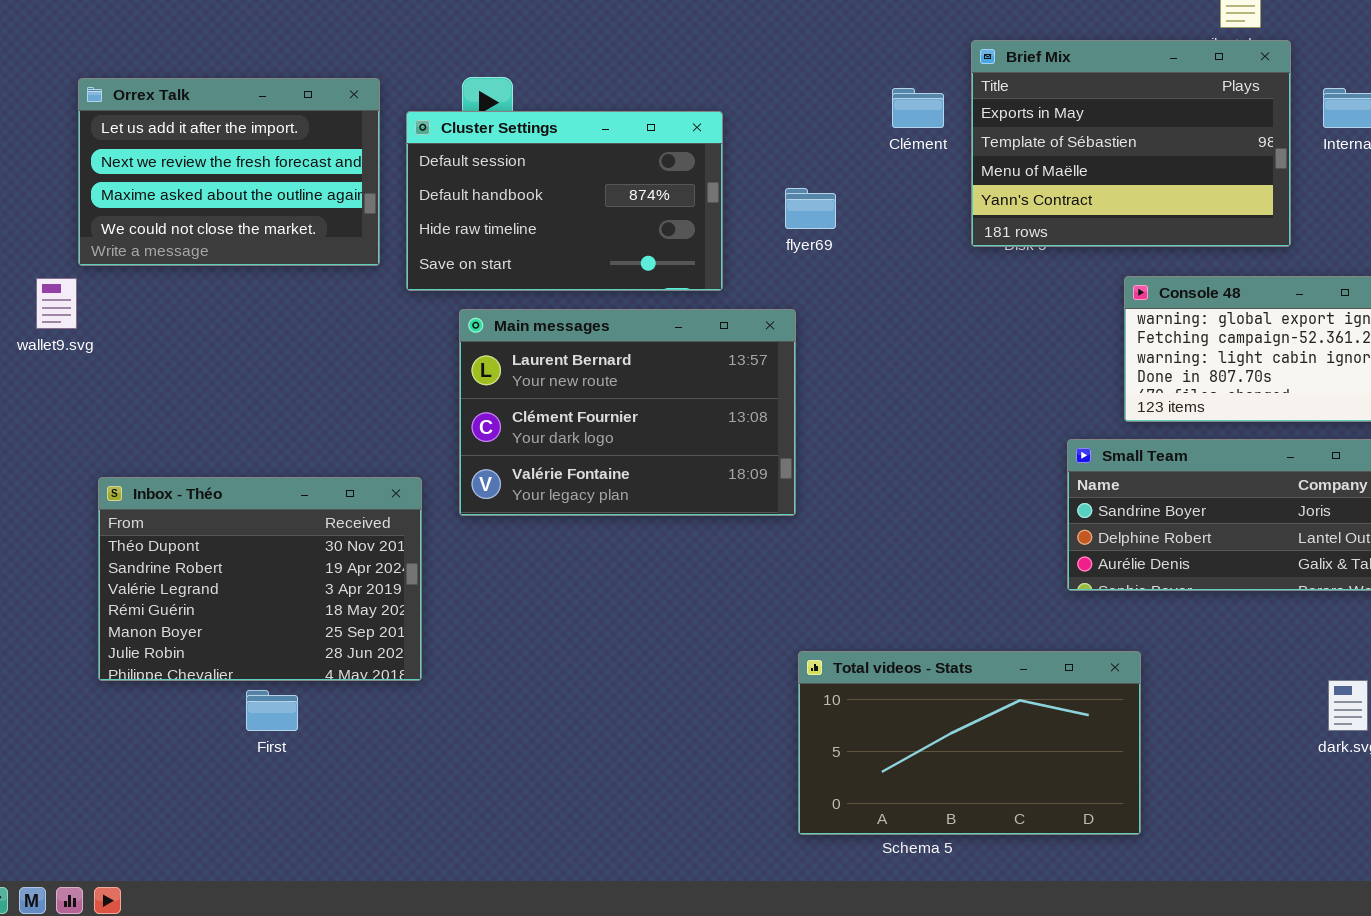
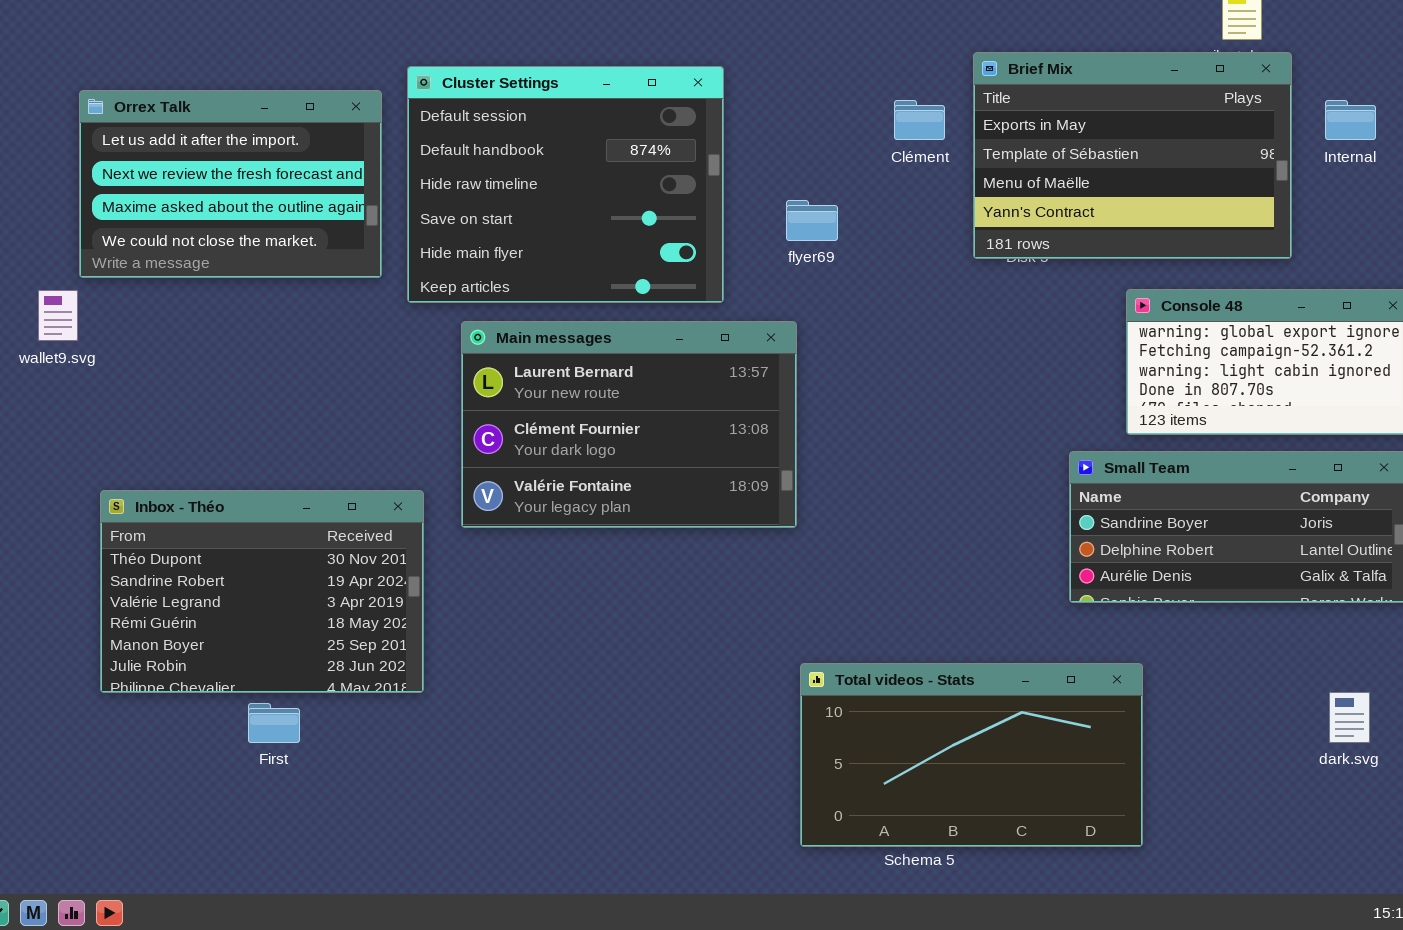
Cluster Settings: [406,111,723,291] -> [407,66,724,303], resized

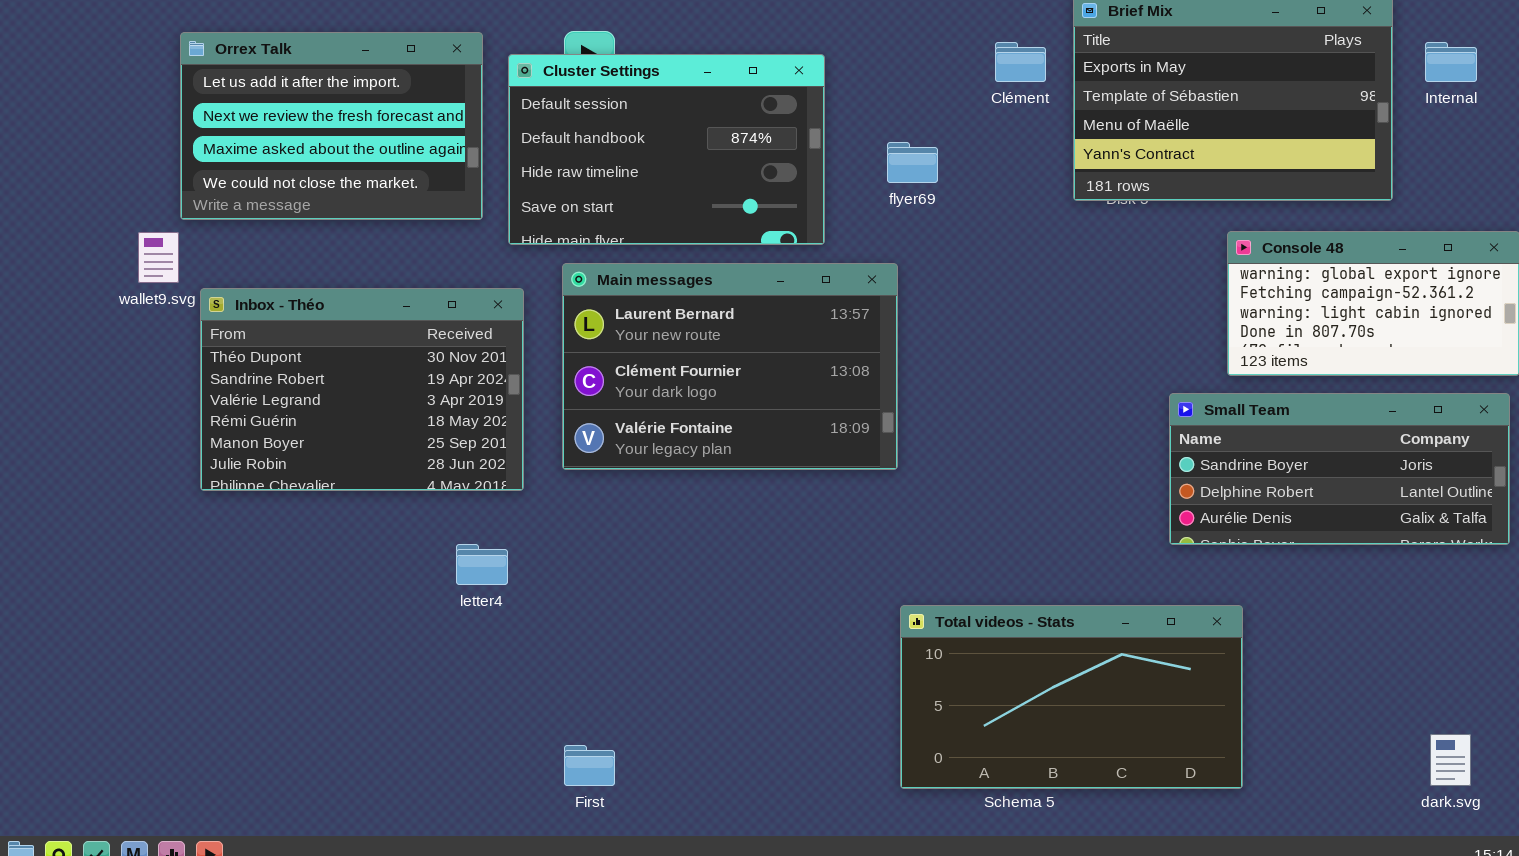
Cluster Settings: [407,66,724,303] -> [508,54,825,245], resized
Inbox - Théo: [100,490,424,693] -> [200,288,524,491], moved
dark.svg: [1329,692,1370,743] -> [1430,734,1471,786], moved
First: [248,703,300,743] -> [564,745,615,786], moved

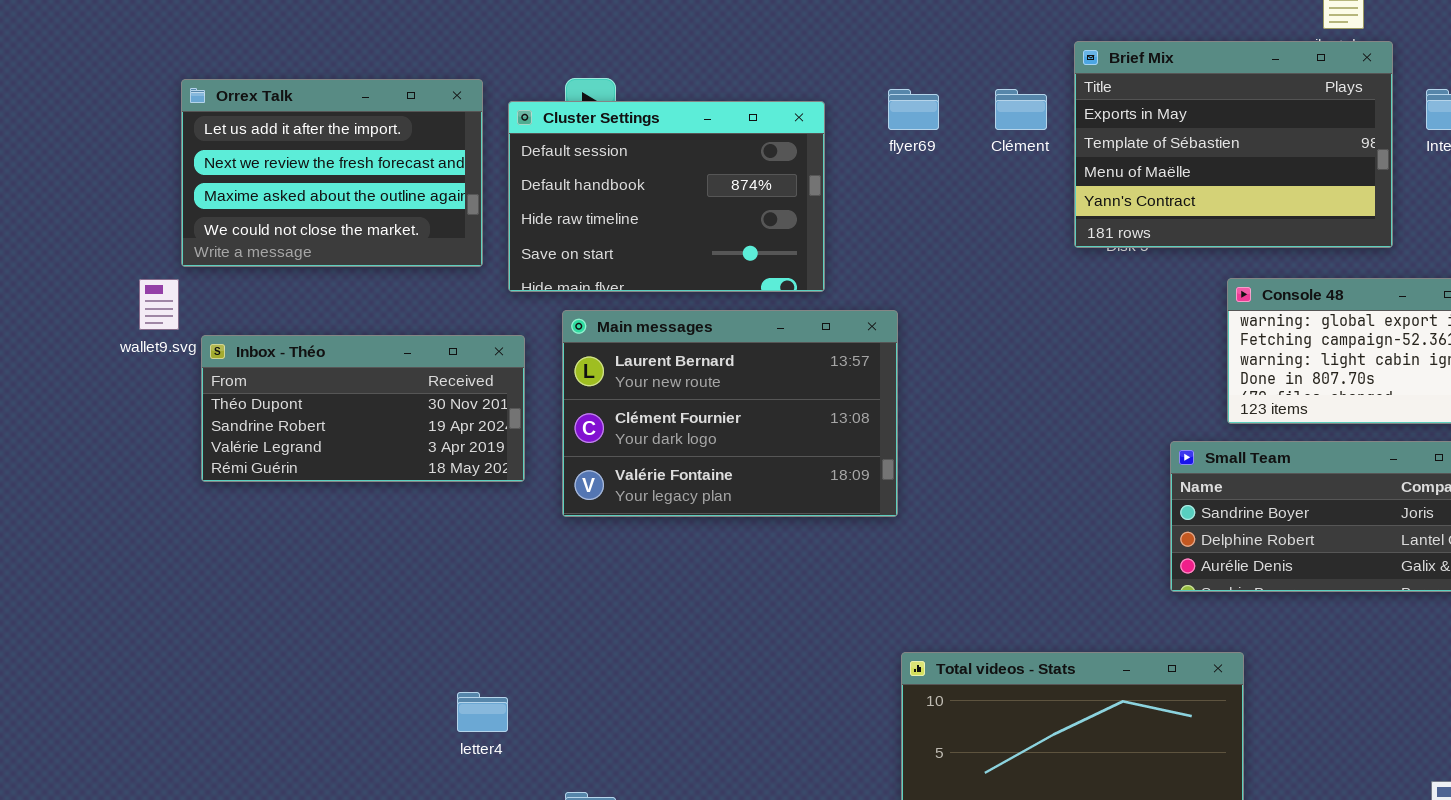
flyer69: [887,142,938,183] -> [888,89,939,130], moved
Inbox - Théo: [200,288,524,491] -> [201,335,525,482], resized
letter4: [456,544,508,585] -> [457,692,508,732], moved

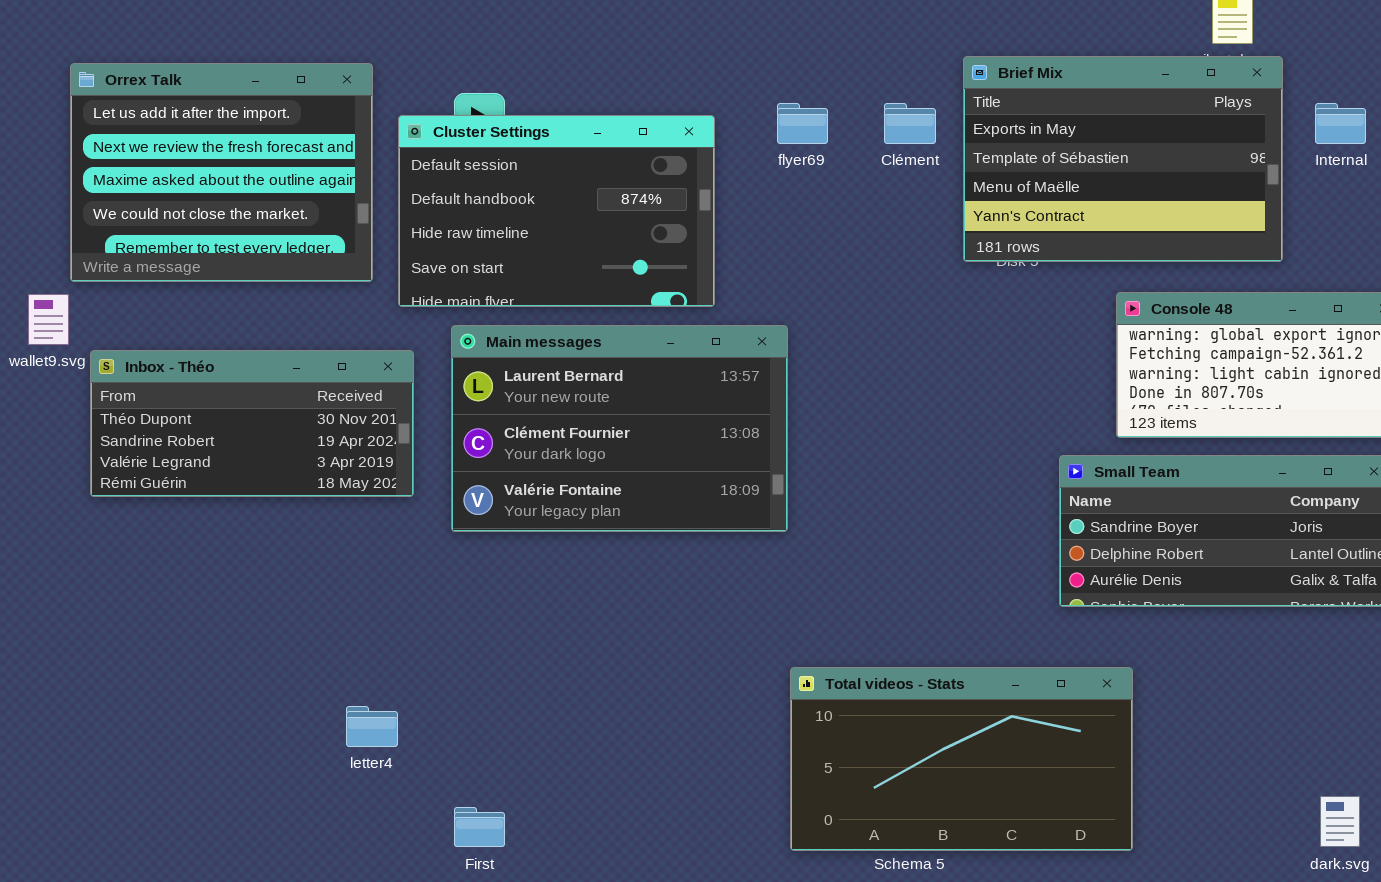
Orrex Talk: [181,79,483,267] -> [70,63,373,282], resized

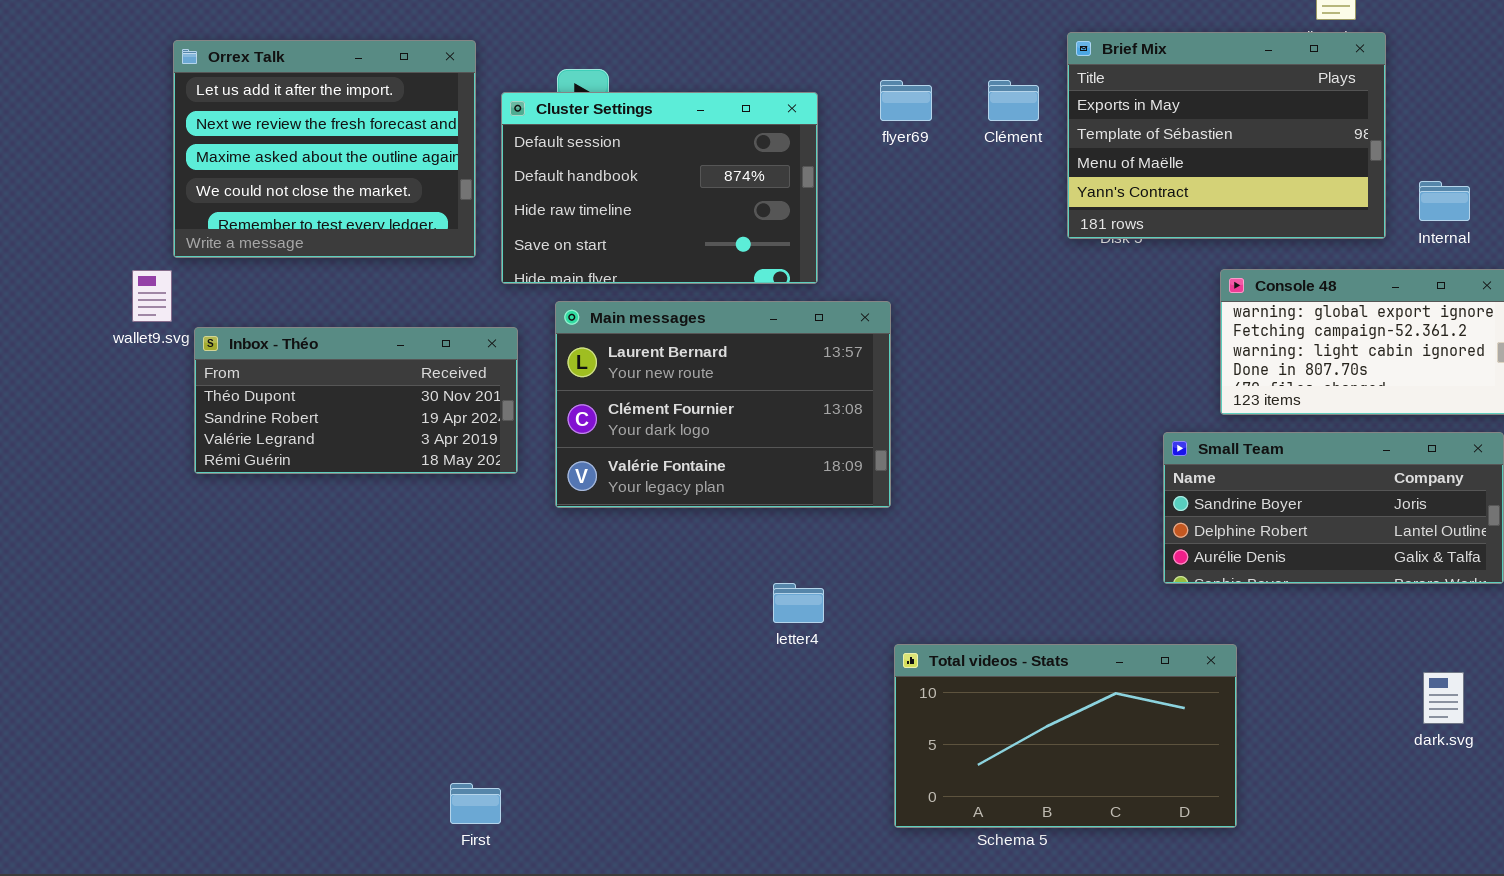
Internal: [1315,103,1366,144] -> [1419,181,1470,221], moved
letter4: [346,706,398,747] -> [773,583,824,623], moved
dark.svg: [1320,796,1360,847] -> [1423,672,1464,724], moved
First: [454,807,505,847] -> [450,783,501,824], moved

